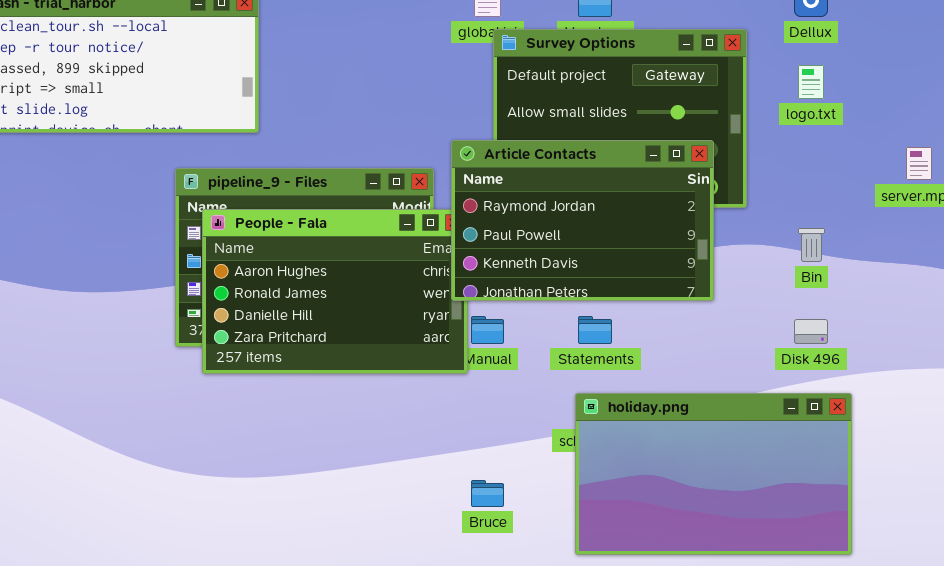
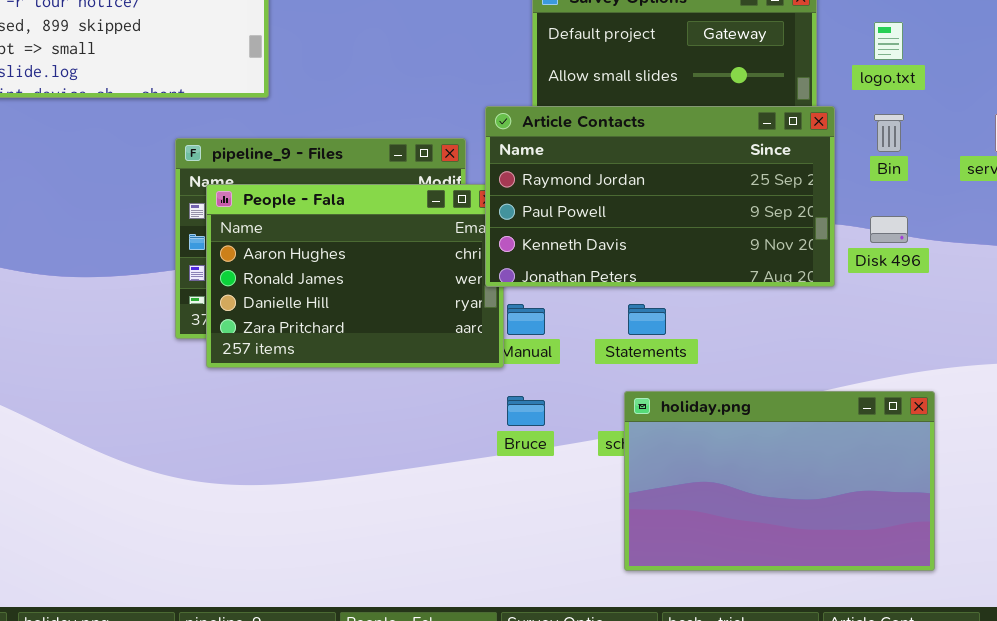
Article Contacts: [451,140,714,301] -> [485,106,835,287], resized
Bin: [798,228,825,262] -> [874,114,904,152], moved
Disk 496: [794,319,828,344] -> [870,216,908,243], moved
Bruce: [471,480,504,507] -> [507,396,545,426], moved

